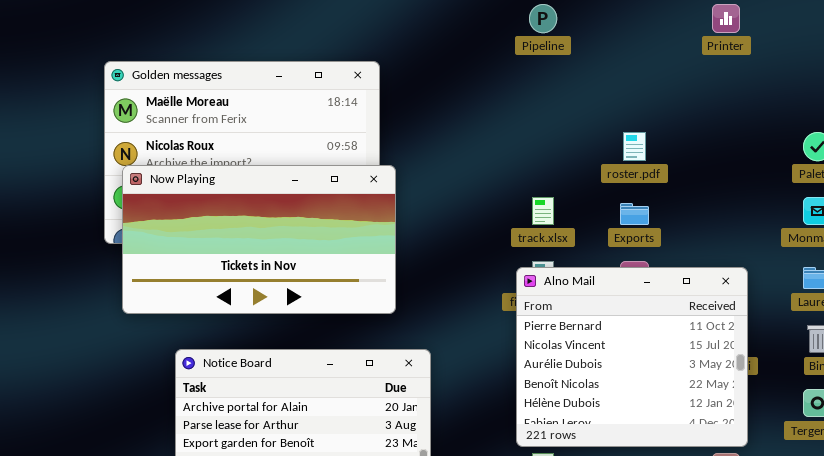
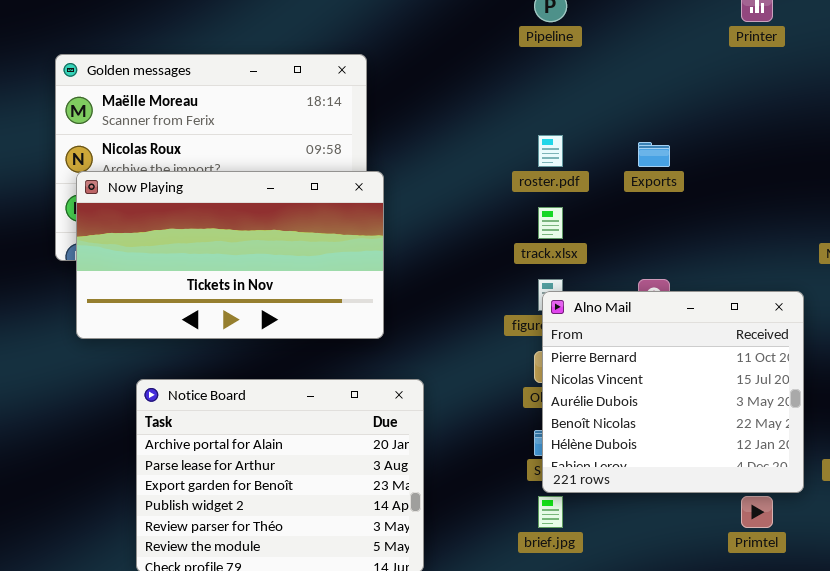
roster.pdf: [623,132,646,161] -> [538,135,563,167], moved
Exports: [620,203,649,225] -> [638,142,670,167], moved
Alno Mail: [516,267,748,447] -> [542,291,804,493], moved

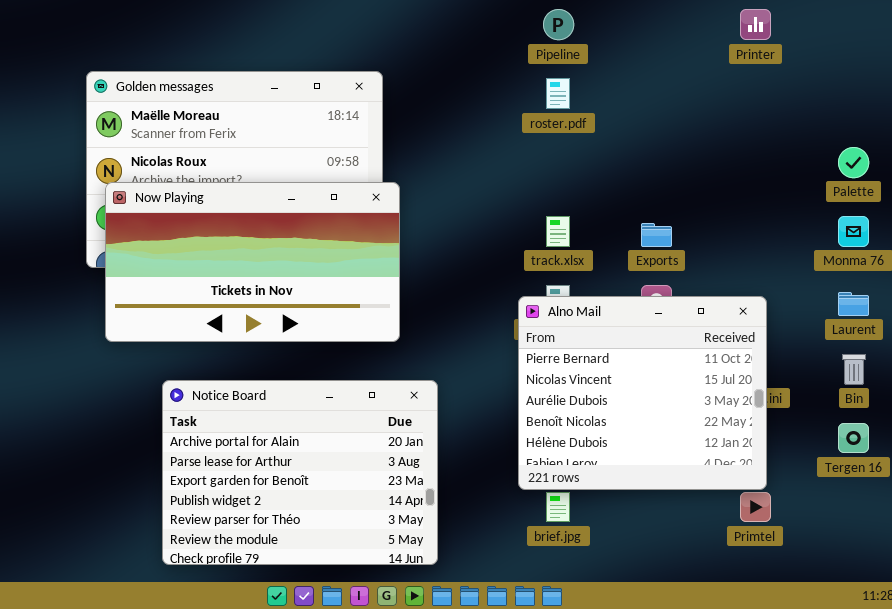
roster.pdf: [538,135,563,167] -> [546,78,570,109], moved
Exports: [638,142,670,167] -> [641,223,672,247], moved
Alno Mail: [542,291,804,493] -> [518,296,767,490], moved

